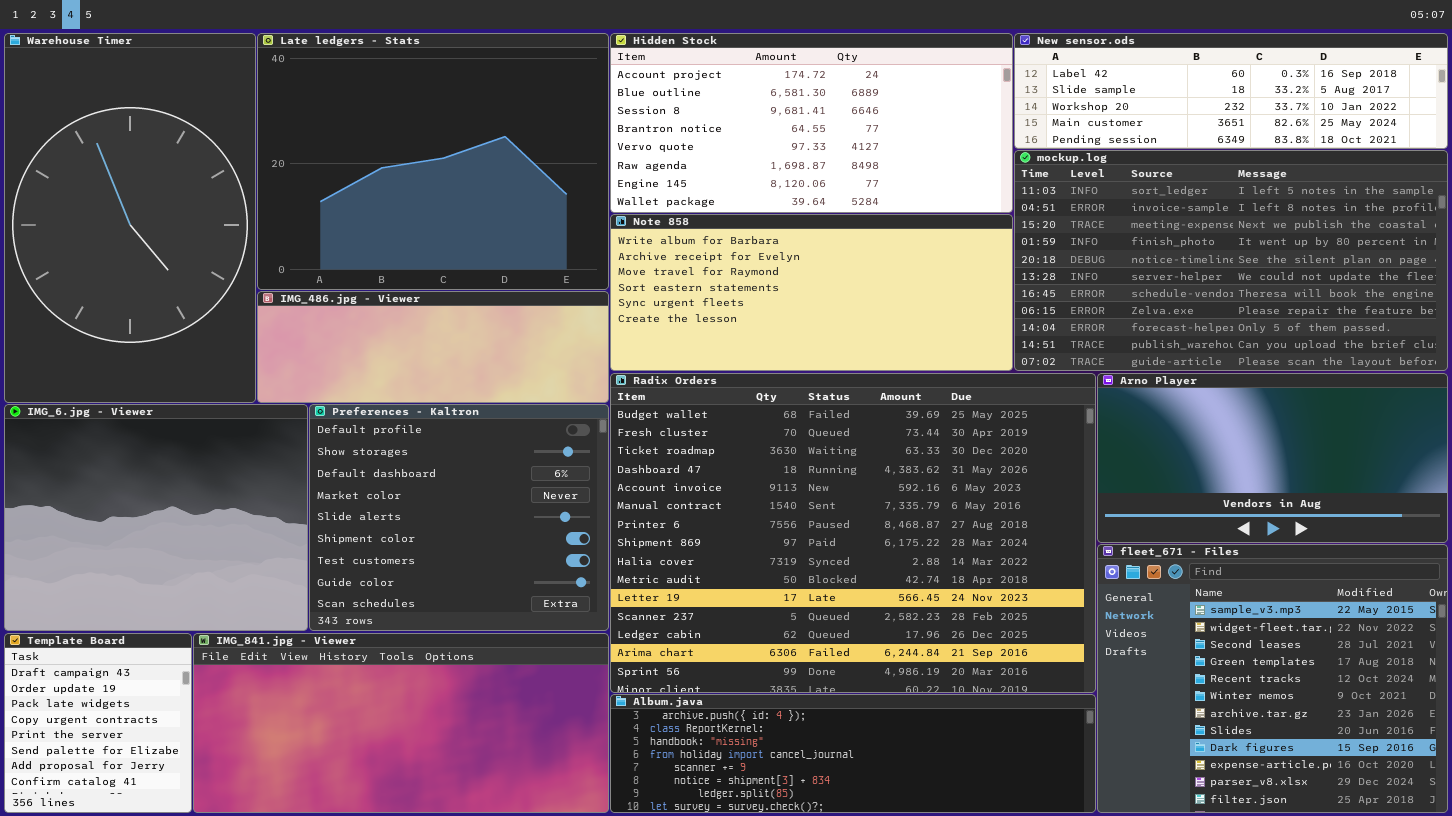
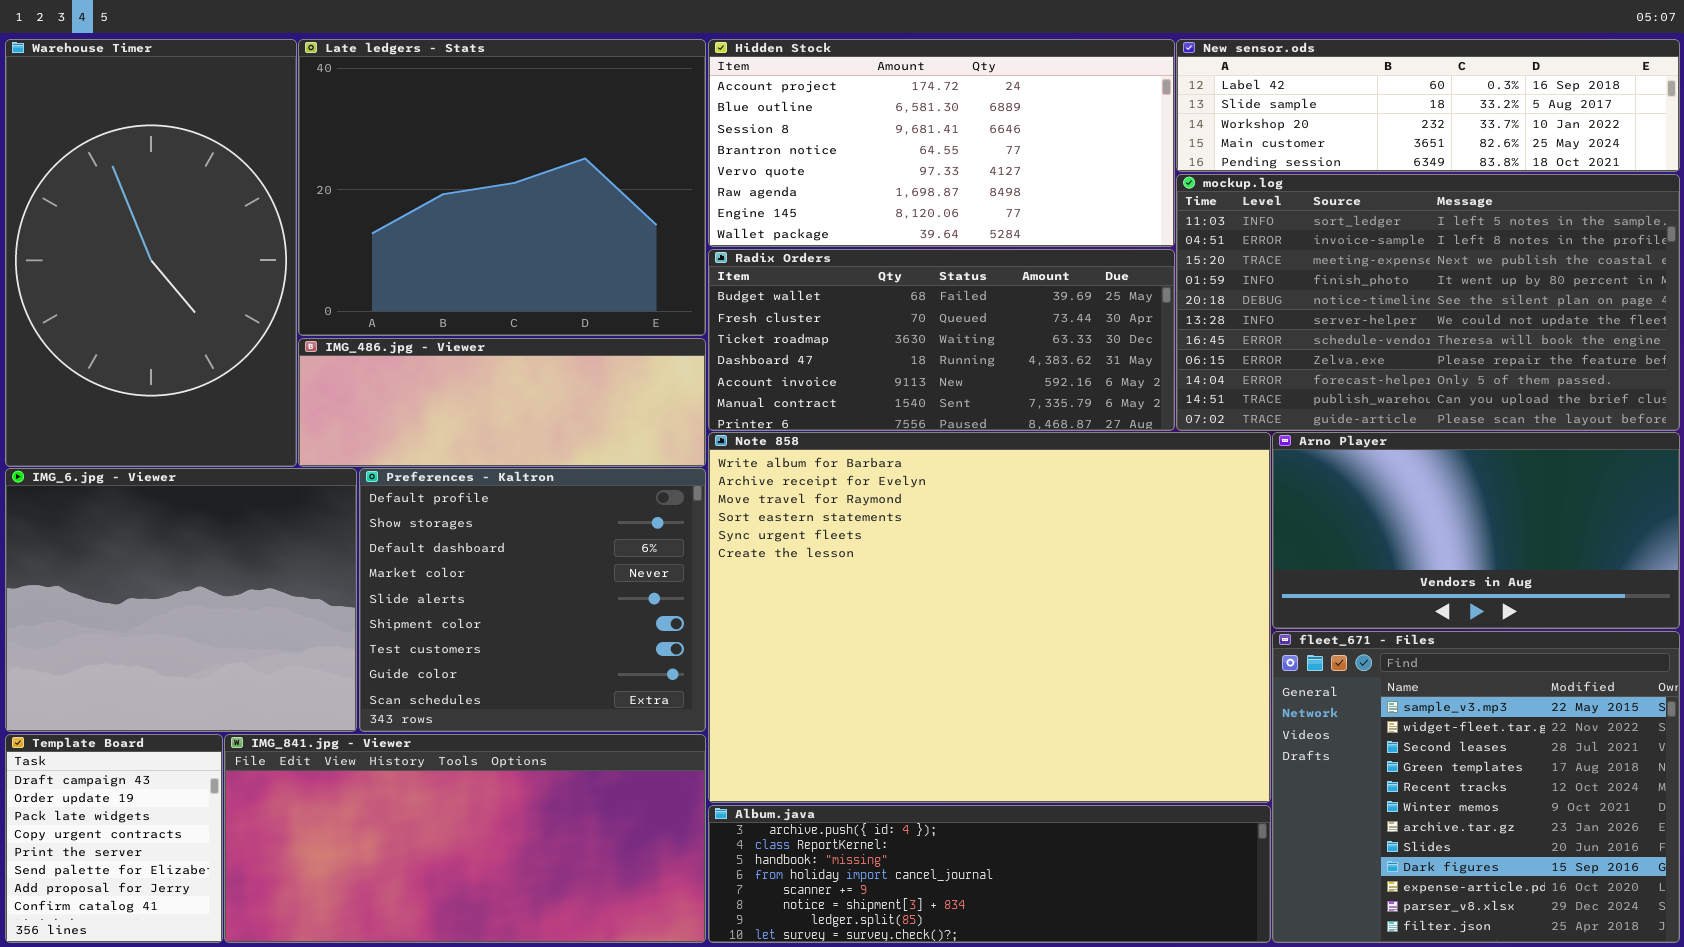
Note 858: [610,214,1013,371] -> [708,432,1271,803], moved, resized
Radix Orders: [610,373,1096,693] -> [708,249,1175,431], moved, resized

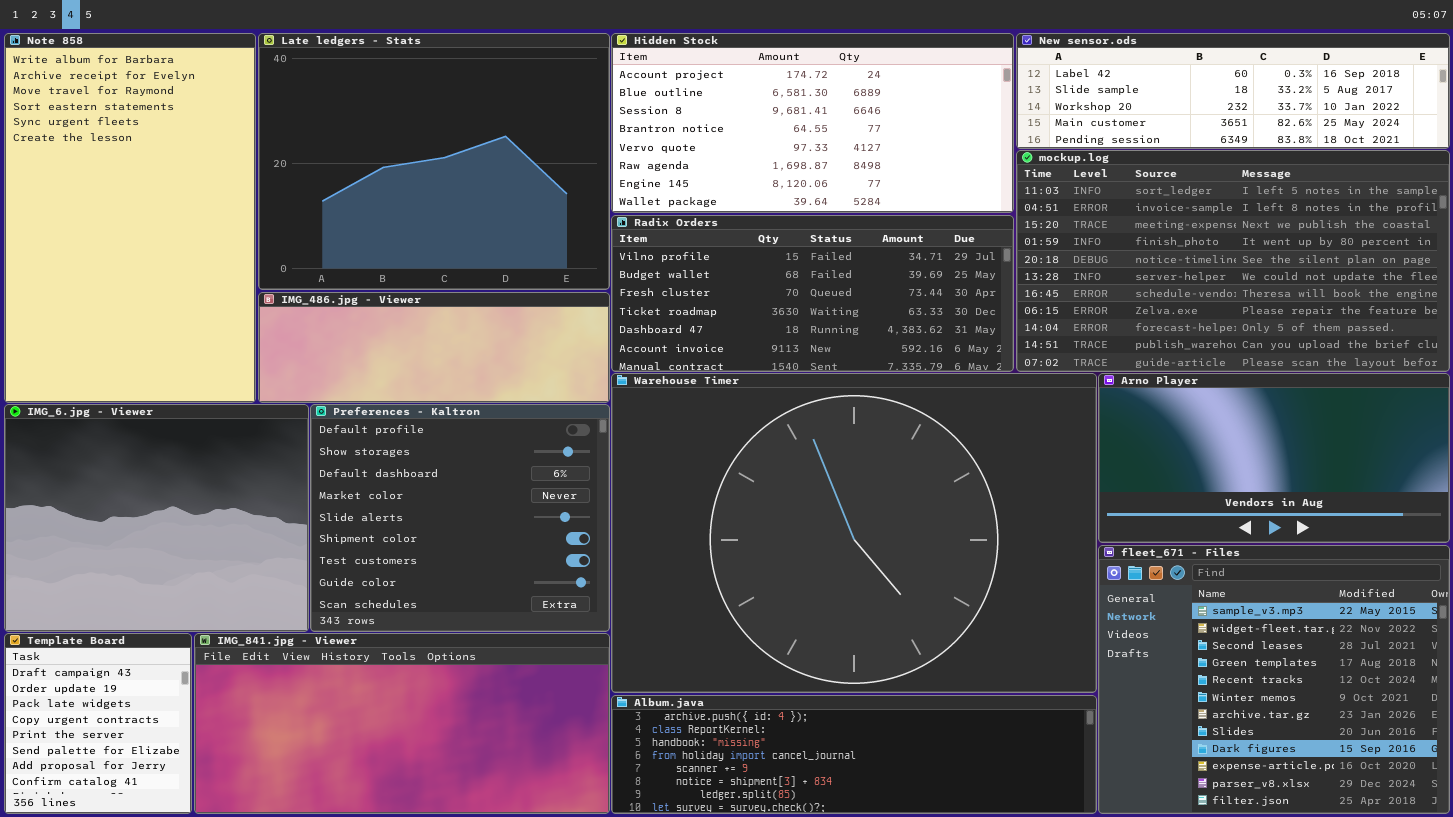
Warehouse Timer: [5,39,297,467] -> [611,373,1097,693], moved, resized
Radix Orders: [708,249,1175,431] -> [611,215,1014,372], scrolled up 1 row
Note 858: [708,432,1271,803] -> [4,33,256,403], moved, resized

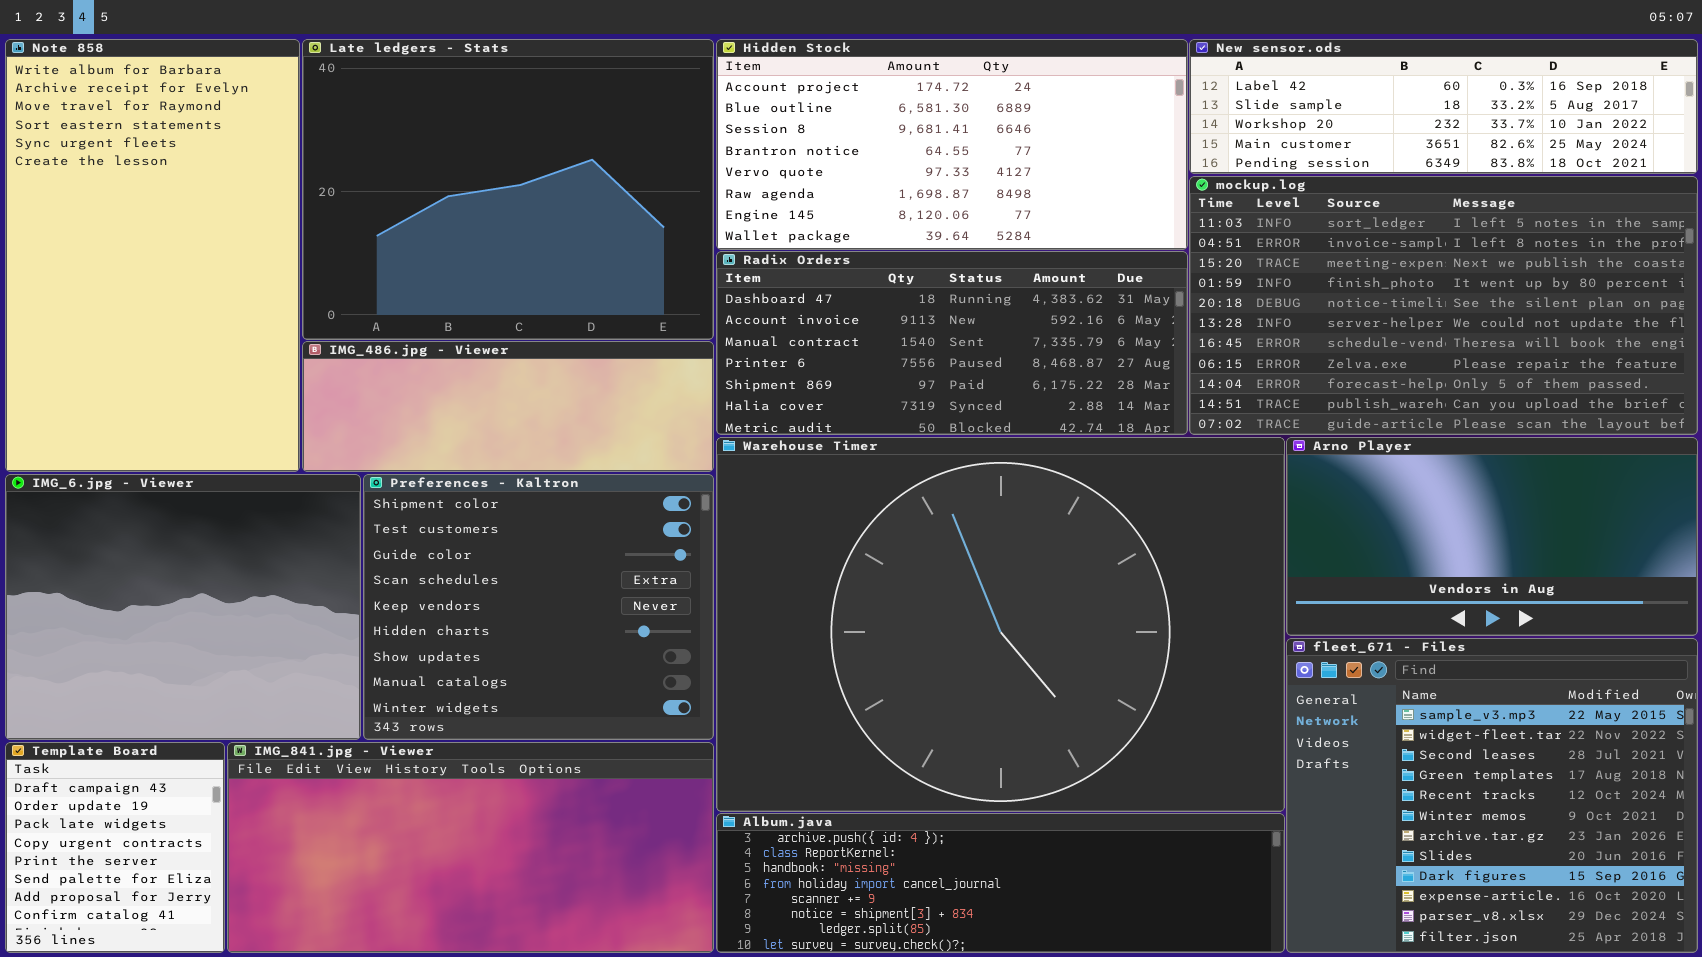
Radix Orders: [611,215,1014,372] -> [716,251,1188,435], scrolled down 4 rows
Preferences - Kaltron: [310,404,610,632] -> [363,474,714,740], scrolled down 5 rows

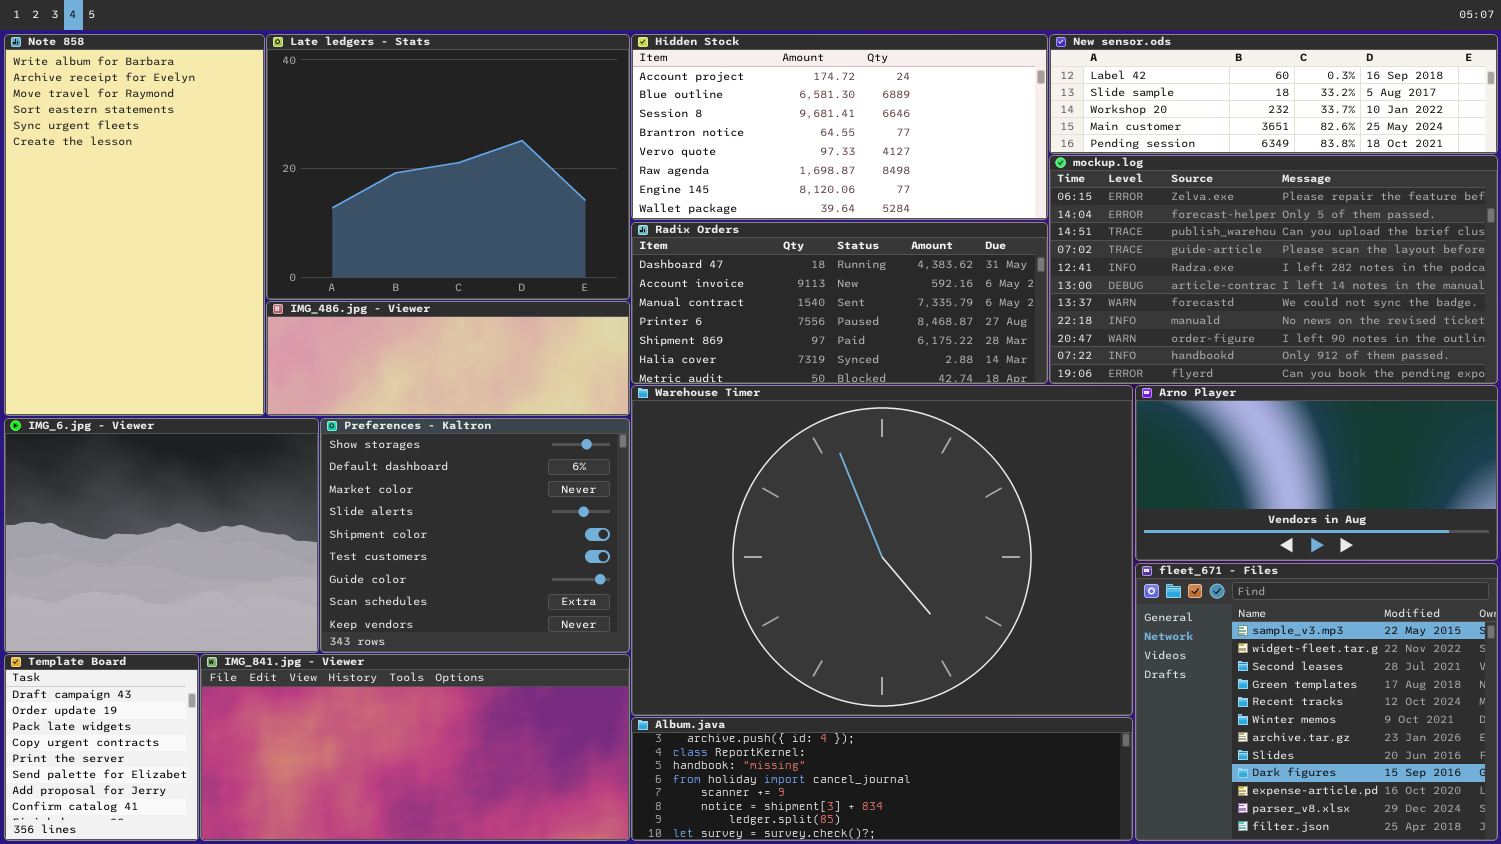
mockup.log: [1189,176,1698,435] -> [1049,155,1498,384], scrolled down 7 rows
Preferences - Kaltron: [363,474,714,740] -> [320,418,630,653], scrolled up 4 rows

